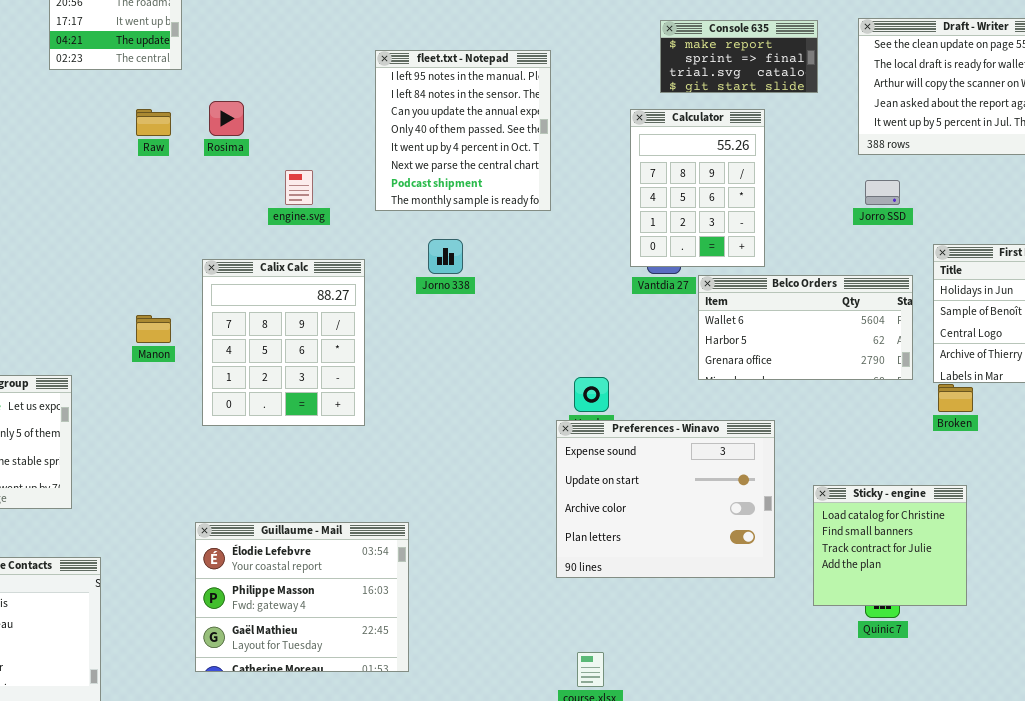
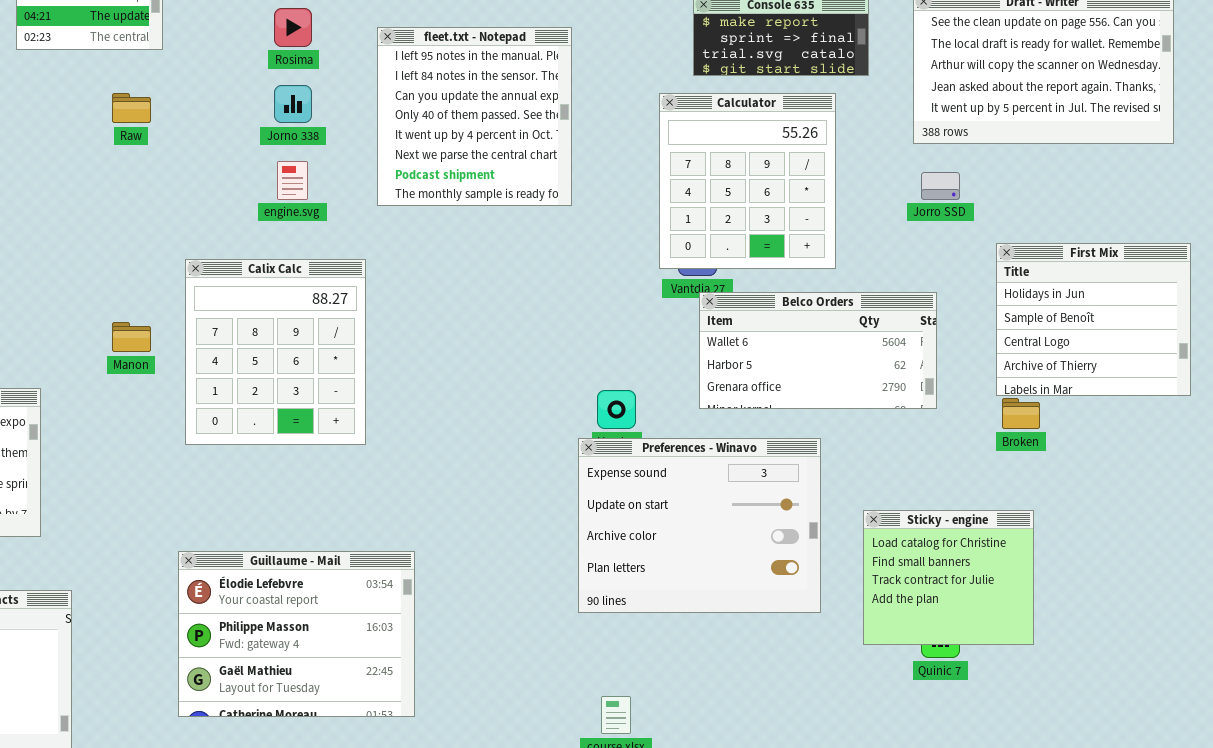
Rosima: [209,101,244,136] -> [274,8,312,47], moved
Calculator: [630,109,765,267] -> [659,93,836,269], resized
Jorno 338: [428,239,463,274] -> [274,85,312,123], moved
Belco Orders: [698,275,913,380] -> [699,292,937,409], moved

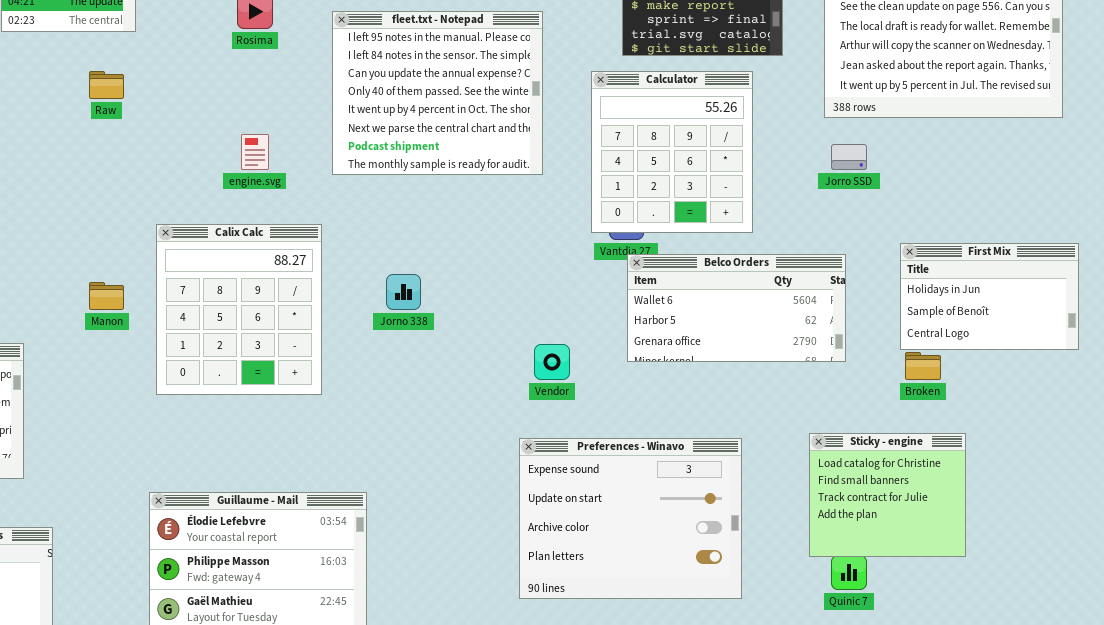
fleet.txt - Notepad: [377,27,572,206] -> [332,11,543,175], resized
Jorno 338: [274,85,312,123] -> [386,274,421,310], moved
First Mix: [996,243,1191,396] -> [900,243,1079,350], resized
Preferences - Winavo: [578,438,821,613] -> [519,438,742,599], moved
Sticky - engine: [863,510,1034,645] -> [809,433,966,557], moved

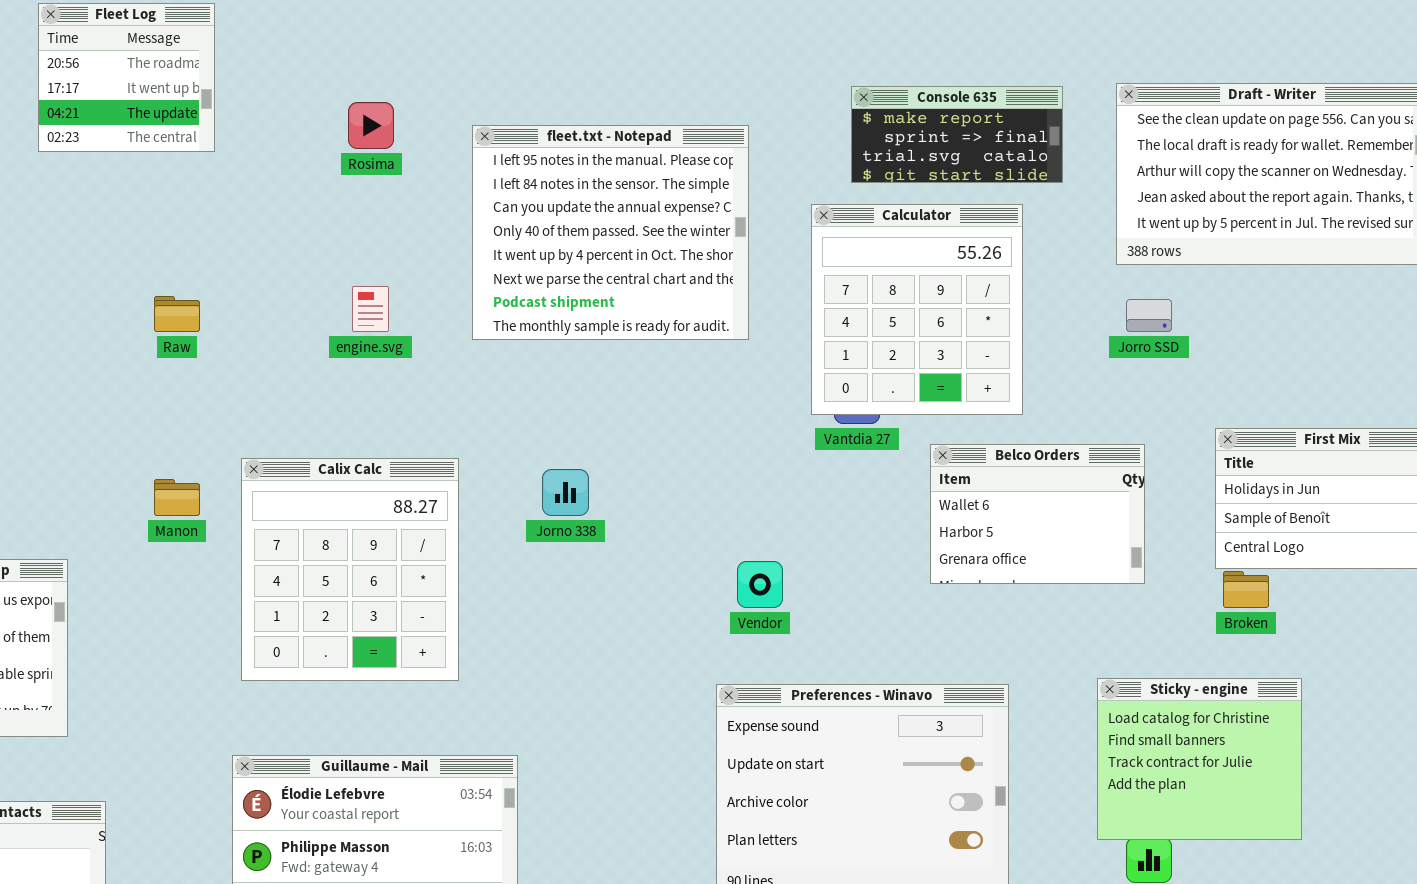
Raw: [89,71,124,99] -> [154,296,200,332], moved
Calix Calc: [156,224,322,395] -> [241,458,459,681], moved
Belco Orders: [627,254,846,362] -> [930,444,1145,584], resized

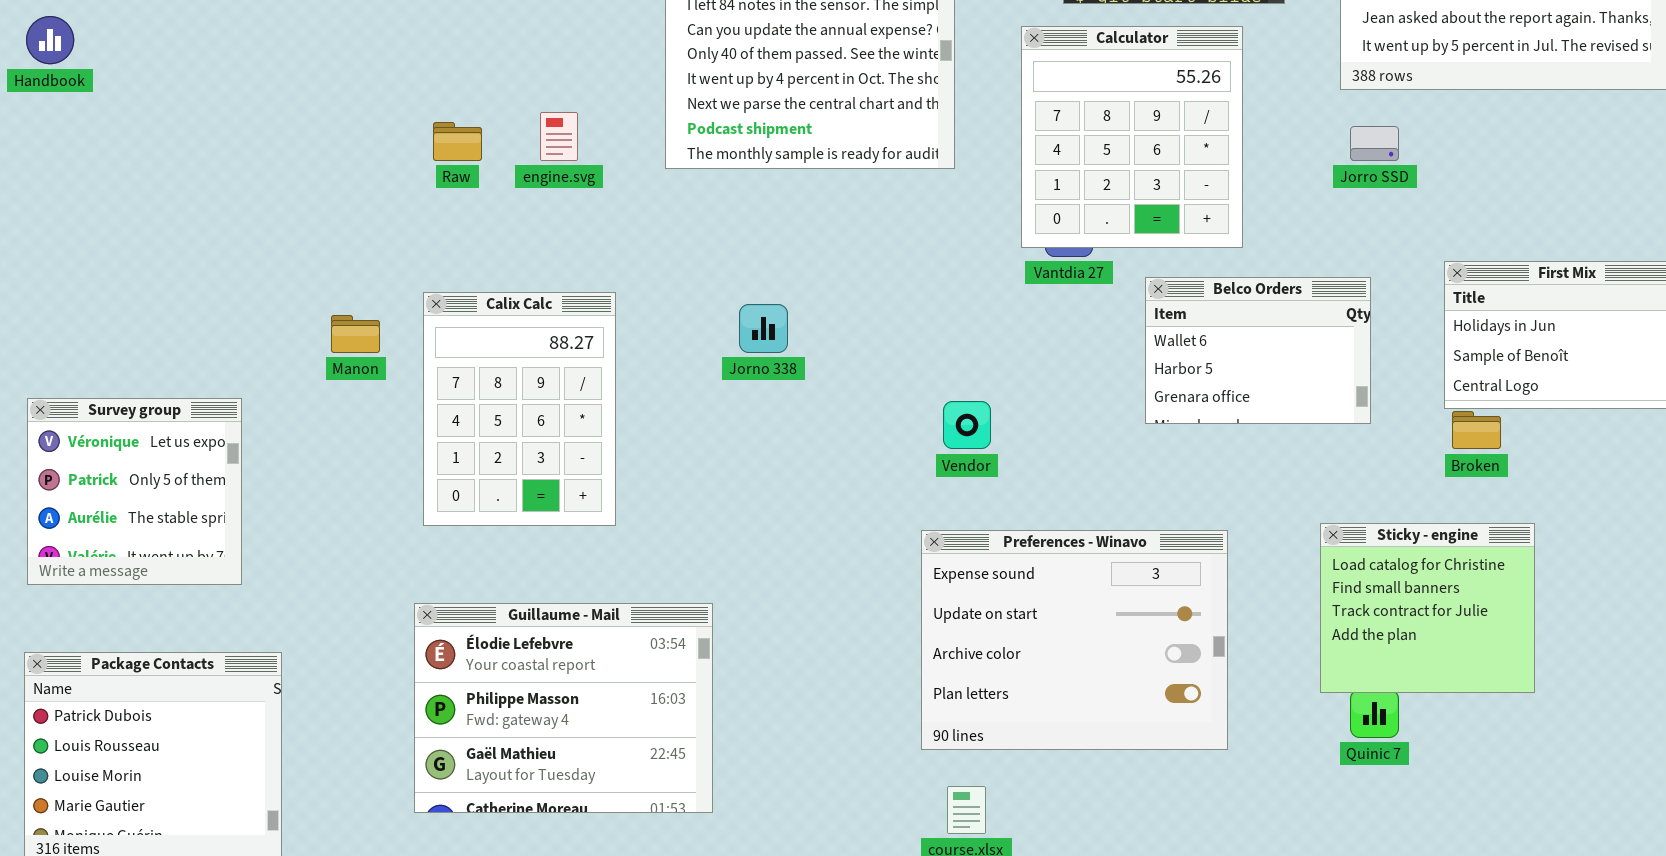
Raw: [154,296,200,332] -> [433,122,482,161], moved
Calix Calc: [241,458,459,681] -> [423,292,616,526], resized

